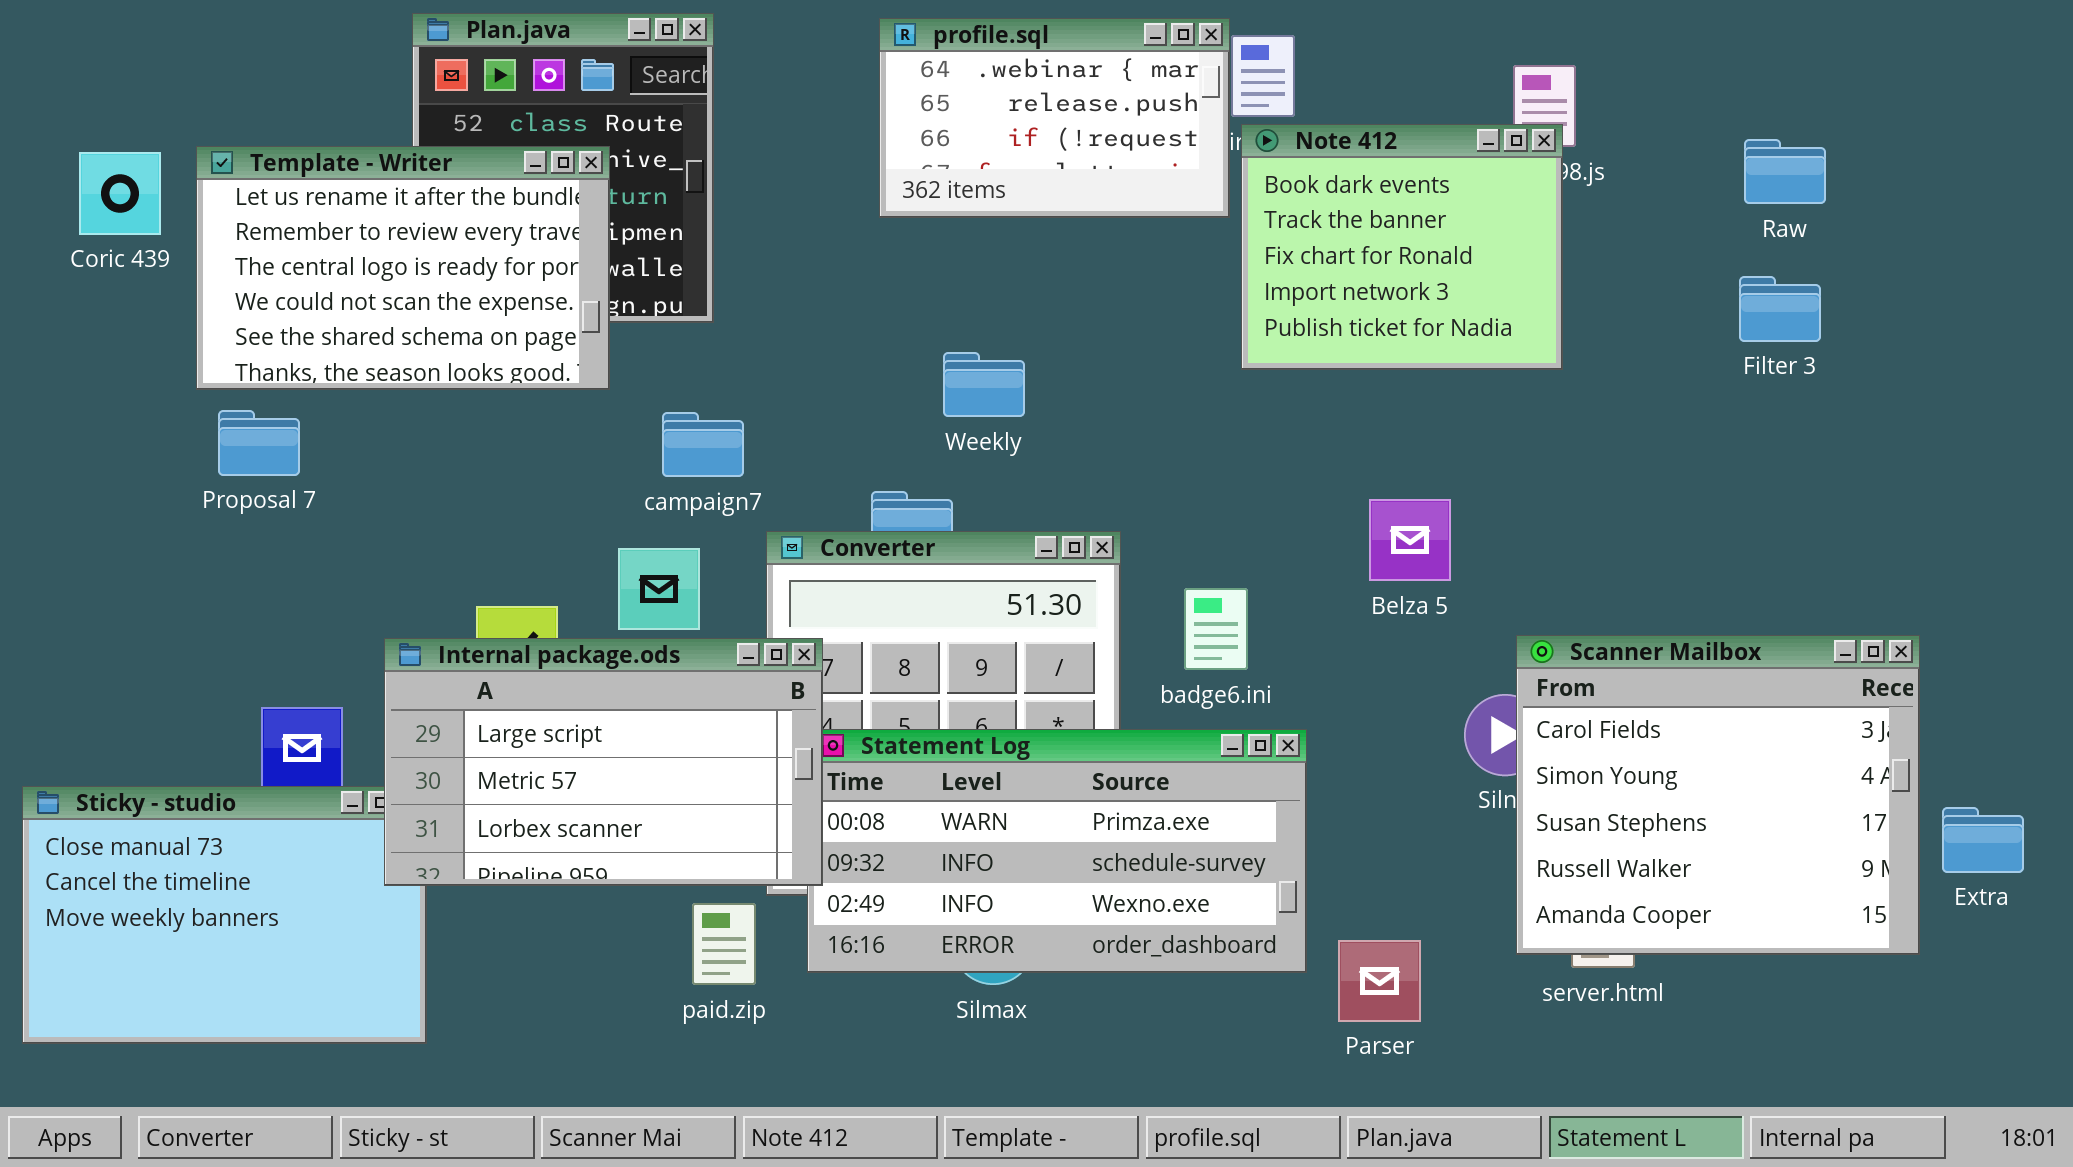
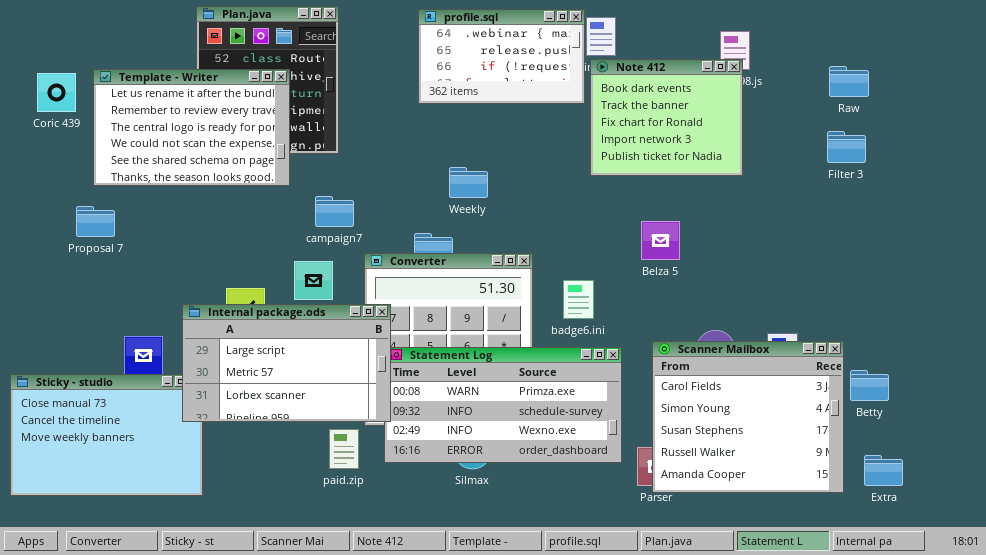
Proposal 7: [218,410,300,476] -> [76,206,115,237], moved
Belza 5: [1369,499,1451,581] -> [641,221,680,260], moved
Scanner Mailbox: [1516,635,1920,955] -> [652,341,844,493], moved
Extra: [1942,807,2024,873] -> [864,455,903,486], moved

